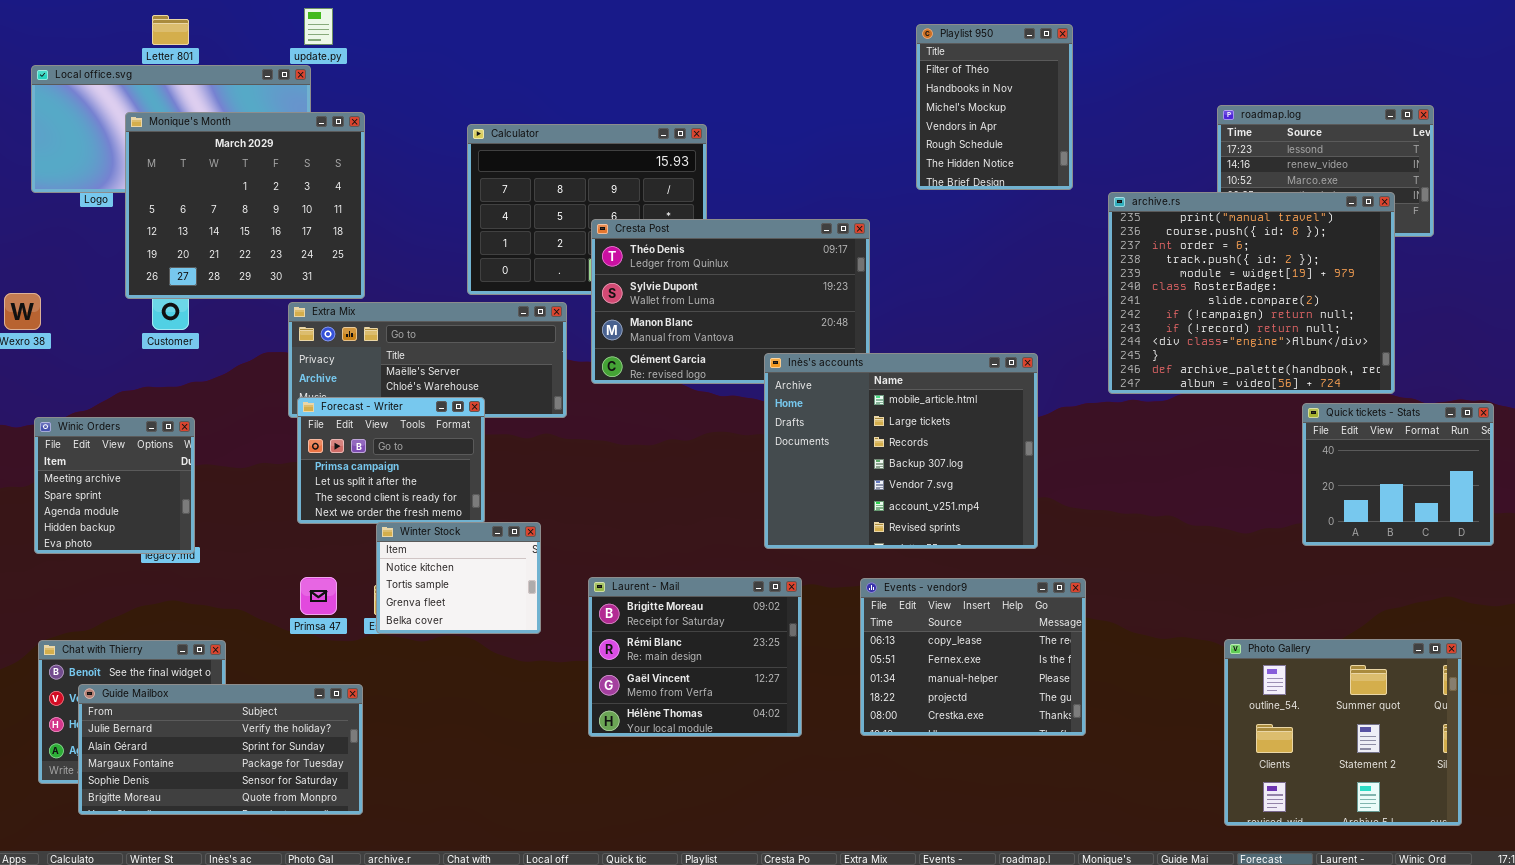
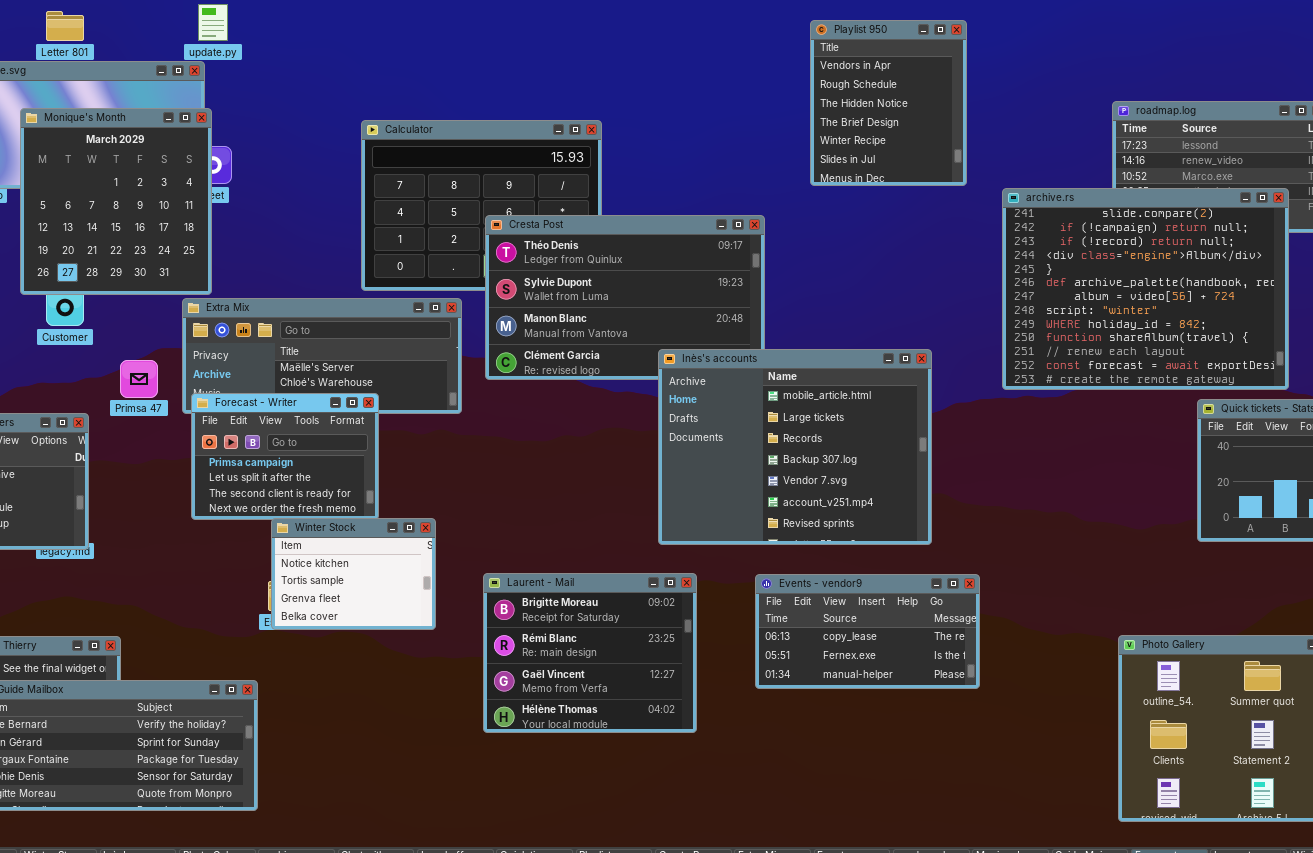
Playlist 950: [916,24,1073,190] -> [810,20,967,186], scrolled down 3 rows
Monique's Month: [125,112,365,299] -> [20,108,212,295], resized
archive.rs: [1108,192,1395,394] -> [1002,188,1289,390], scrolled down 6 rows
Primsa 47: [300,577,337,615] -> [120,360,158,398], moved
Events - vendor9: [860,578,1086,736] -> [755,574,980,689], resized

